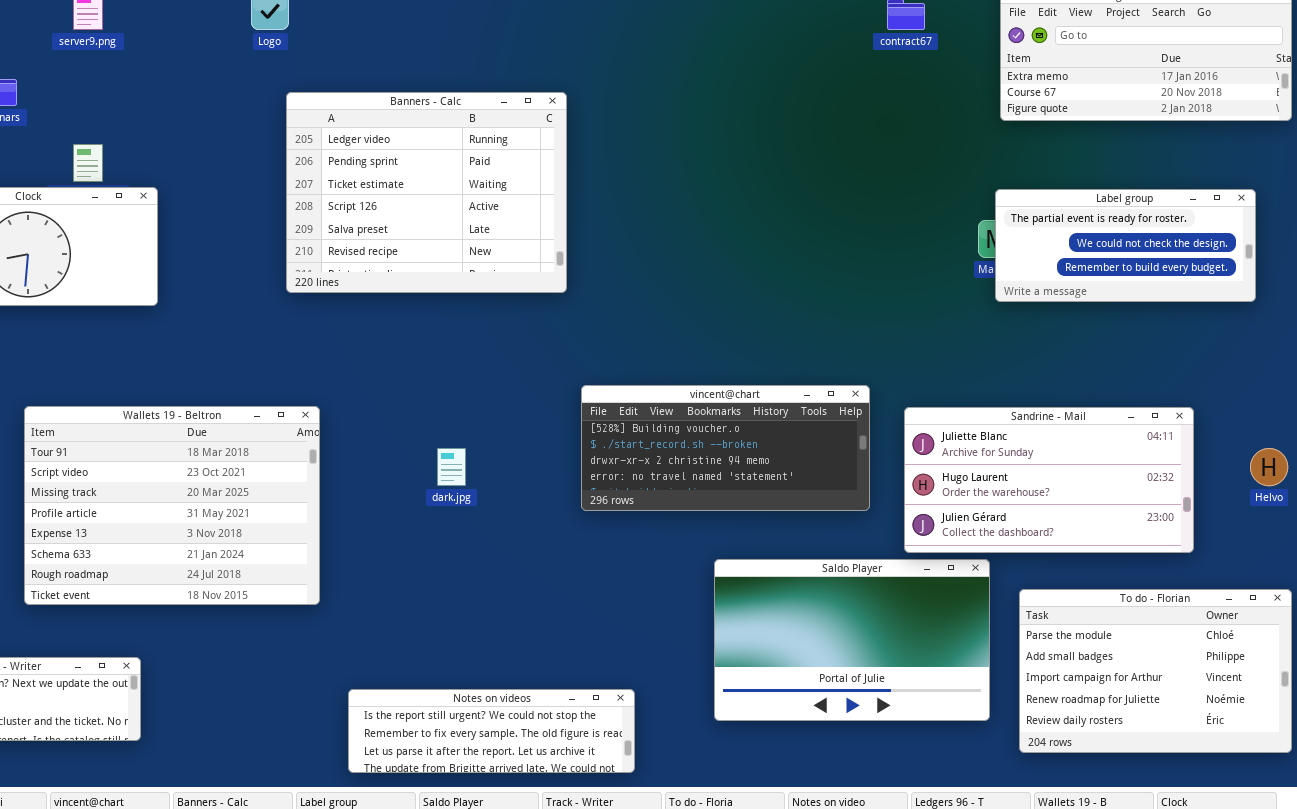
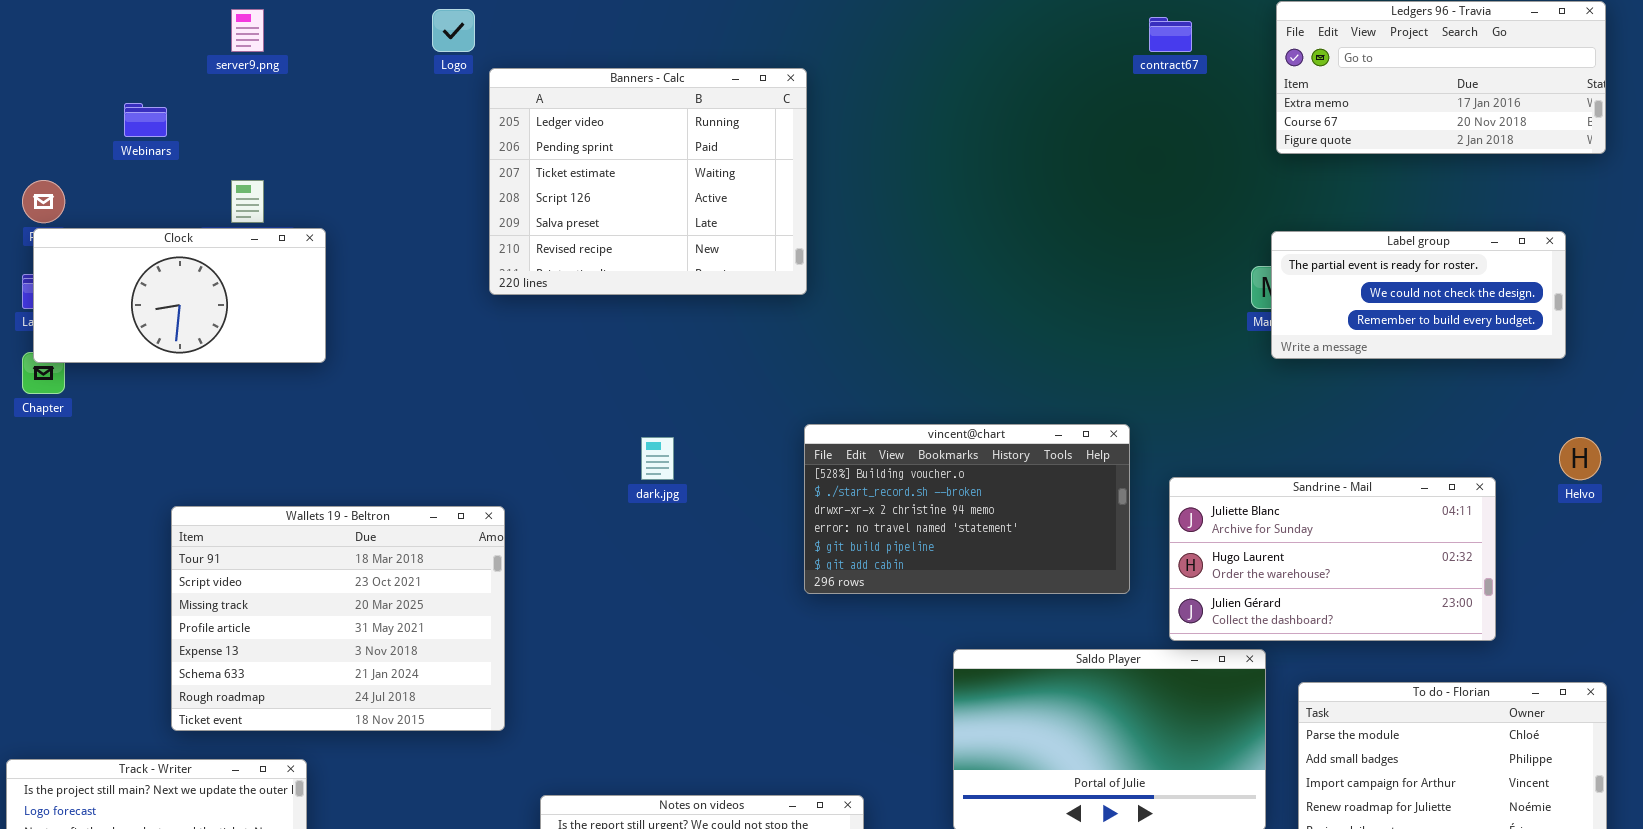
Banners - Calc: [286,92,567,293] -> [489,68,807,295], moved
vincent@chart: [581,385,870,511] -> [804,424,1130,594], resized
Wallets 19 - Beltron: [24,406,320,605] -> [171,506,505,731], moved
dark.jpg: [437,448,466,486] -> [641,437,674,480], moved
Helvo: [1250,448,1288,486] -> [1559,437,1601,480], moved

